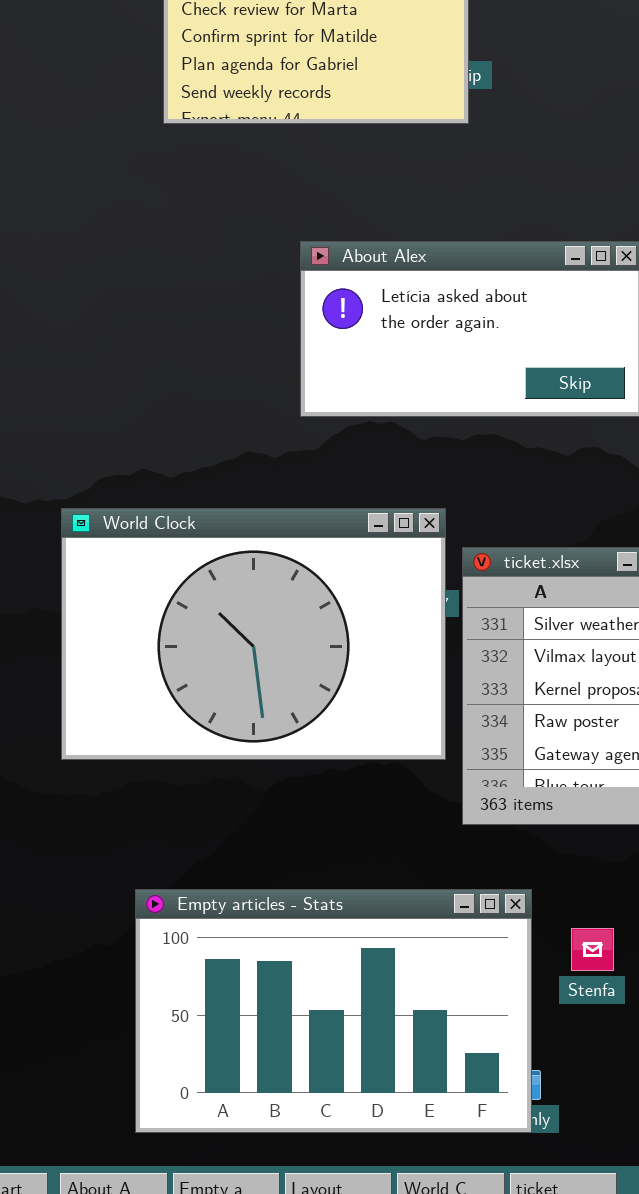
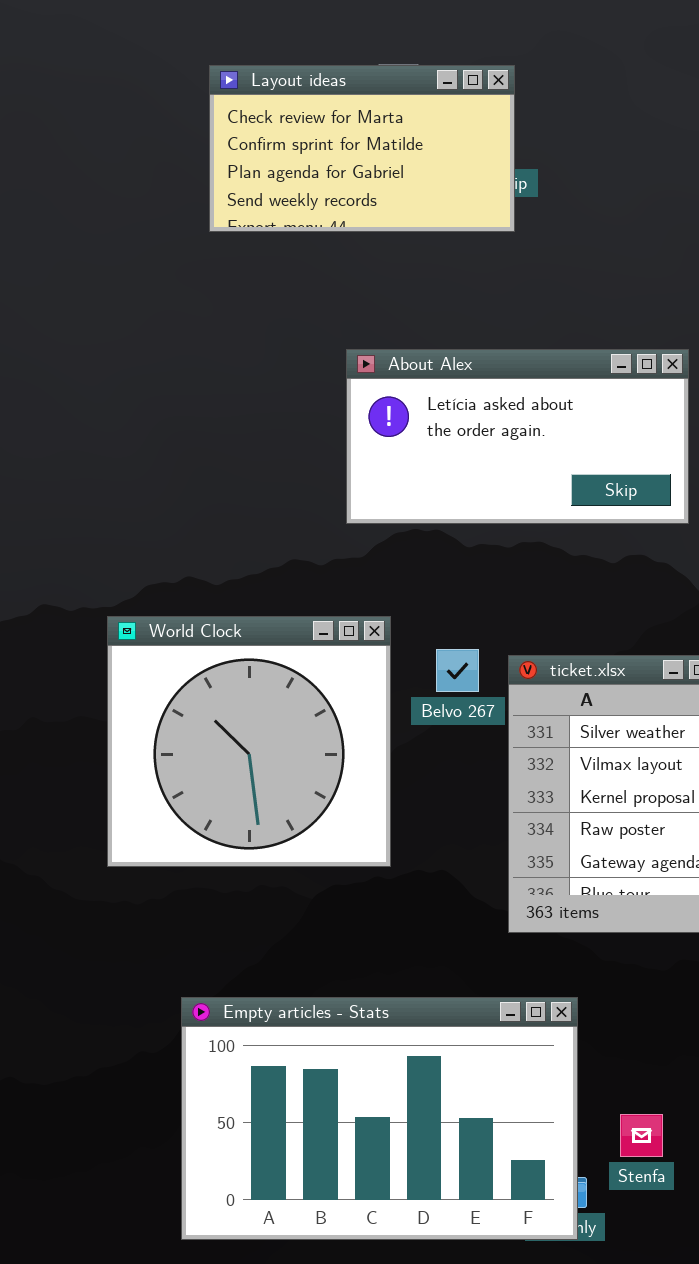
World Clock: [61,508,446,760] -> [107,616,391,867], resized
Stenfa: [571,928,614,971] -> [620,1114,663,1157], moved

